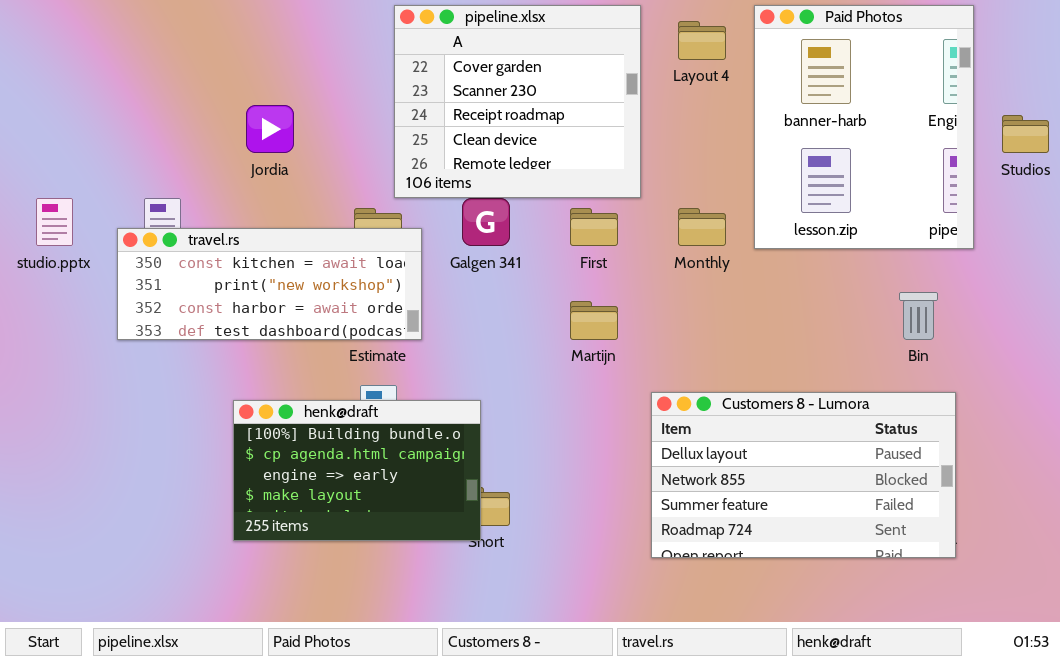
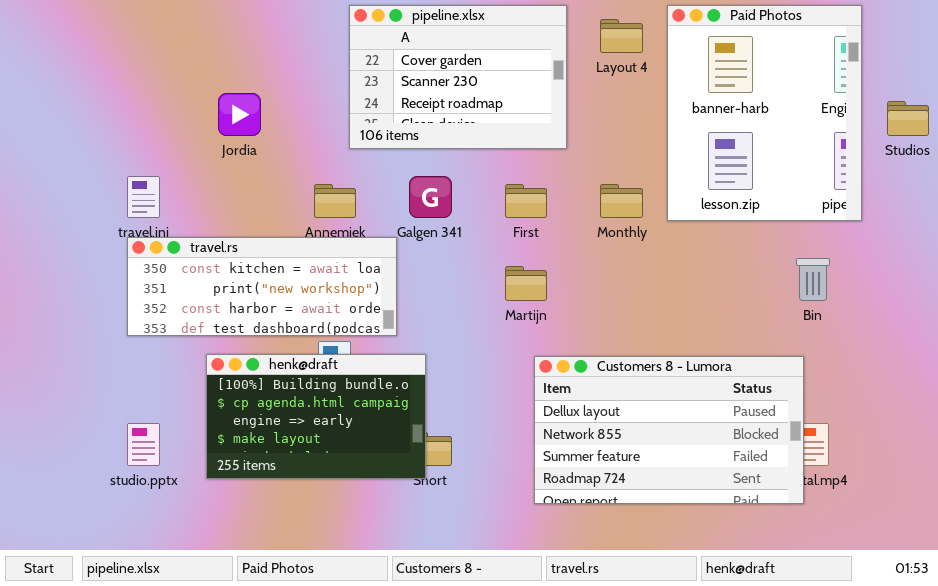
pipeline.xlsx: [394,5,641,198] -> [349,5,567,149], resized
studio.pptx: [36,198,73,246] -> [127,423,160,466], moved
travel.rs: [117,228,422,340] -> [127,237,397,336], moved
Customers 8 - Lumora: [651,392,956,558] -> [534,356,804,504], moved

